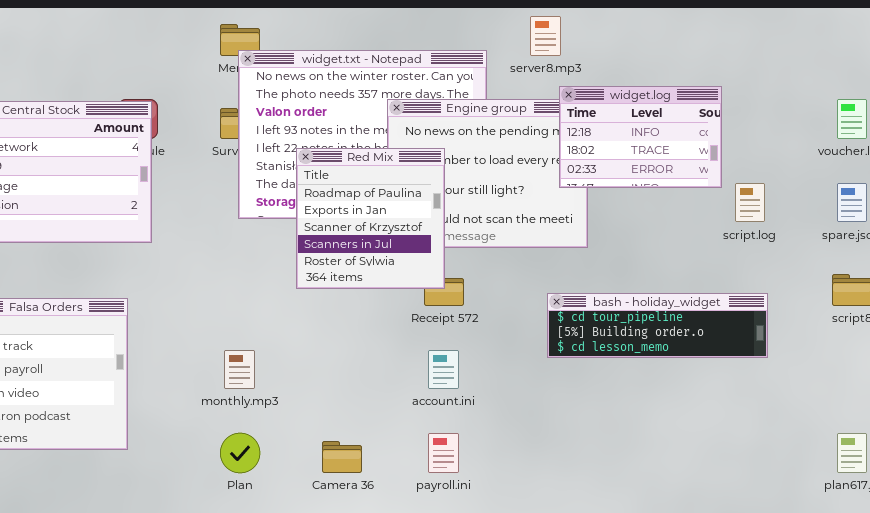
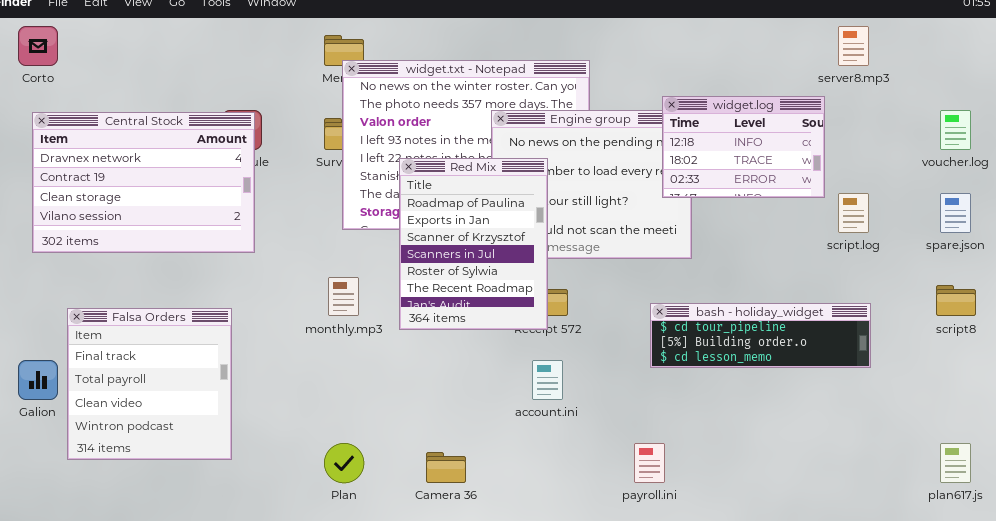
server8.mp3: [530,16,561,56] -> [838,26,869,66], moved
Red Mix: [296,148,445,289] -> [399,158,548,330], resized
monthly.mp3: [224,350,255,389] -> [328,277,359,316], moved
payroll.ini: [428,433,459,473] -> [634,443,665,483], moved

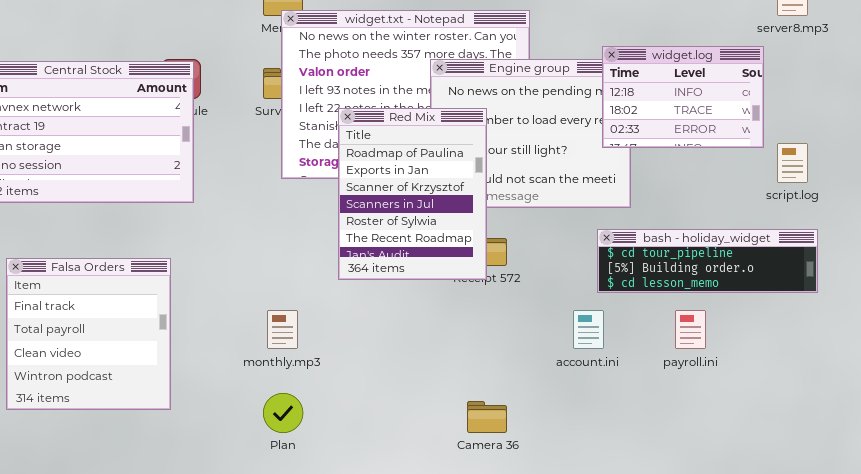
monthly.mp3: [328,277,359,316] -> [267,310,298,349], moved
bash - holiday_widget: [650,303,871,368] -> [597,229,818,293], moved
account.ini: [532,360,563,400] -> [573,310,604,349], moved
payroll.ini: [634,443,665,483] -> [675,310,706,349], moved
Camera 36: [426,452,466,483] -> [467,401,507,433], moved

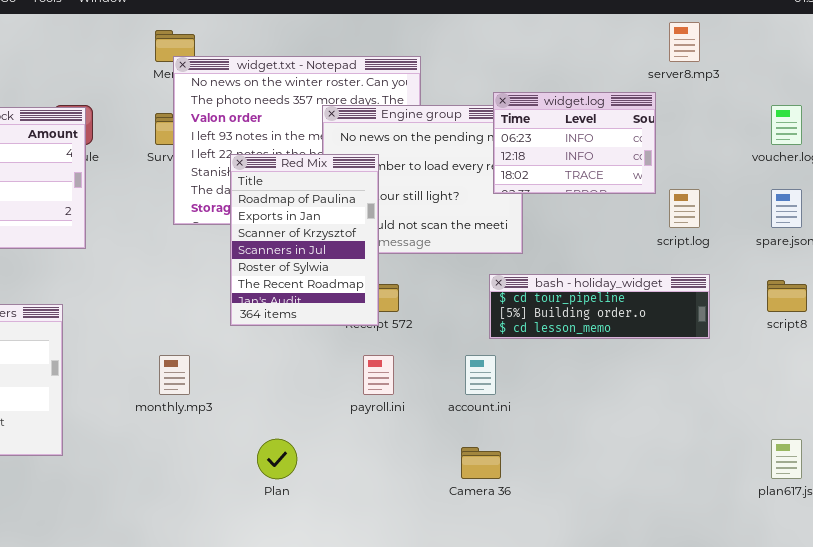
widget.log: [602,46,764,148] -> [493,92,656,194], scrolled up 1 row
payroll.ini: [675,310,706,349] -> [363,355,394,395], moved
Plan: [263,393,303,433] -> [257,439,297,479], moved
Camera 36: [467,401,507,433] -> [461,447,501,479], moved

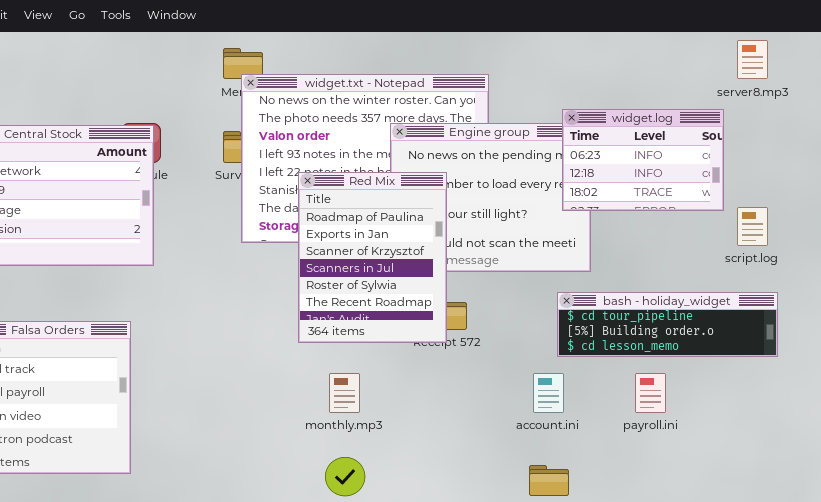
monthly.mp3: [159,355,190,395] -> [329,373,360,413], moved
payroll.ini: [363,355,394,395] -> [635,373,666,413], moved

